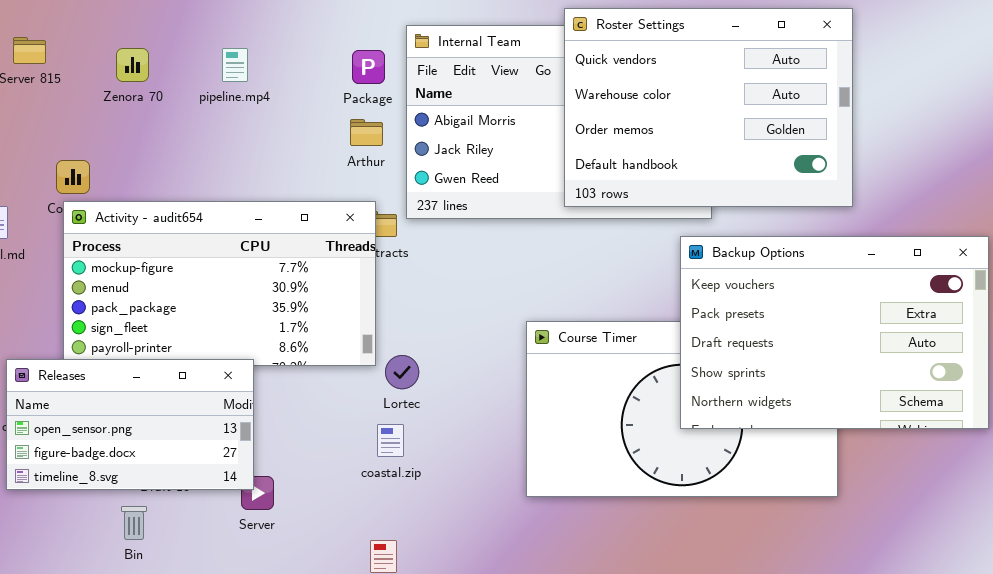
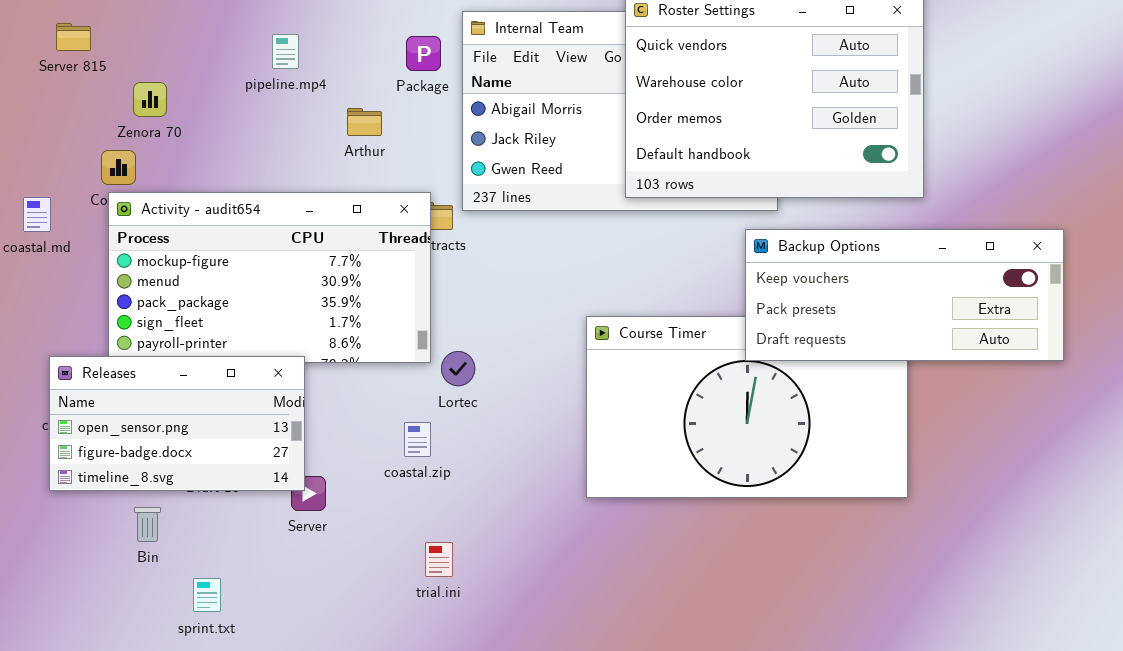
Zenora 70: [116,48,149,82] -> [133,82,167,117], moved
Arthur: [350,119,383,146] -> [347,108,382,136], moved
Backup Options: [680,236,989,429] -> [745,229,1064,361], resized
coastal.zip: [377,424,404,457] -> [404,422,431,457], moved
Bin: [121,506,147,540] -> [134,507,161,542], moved

